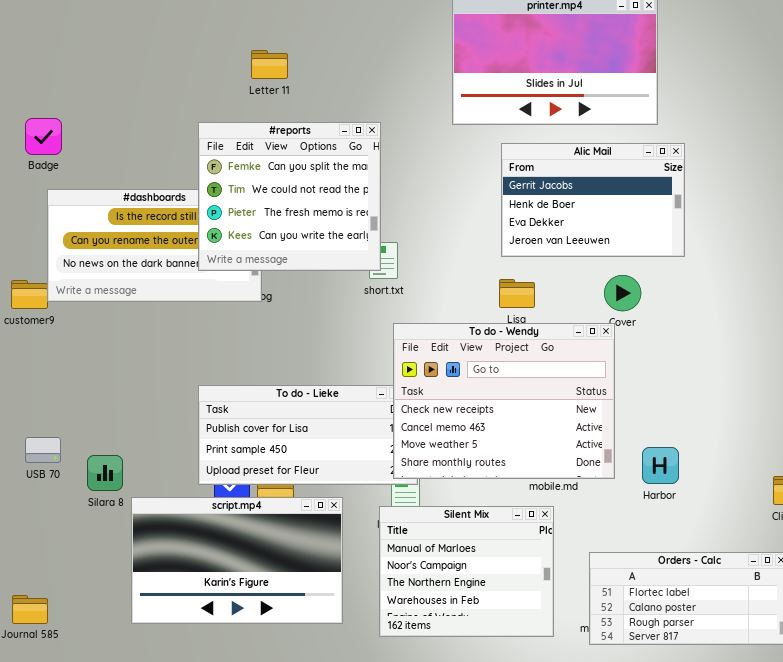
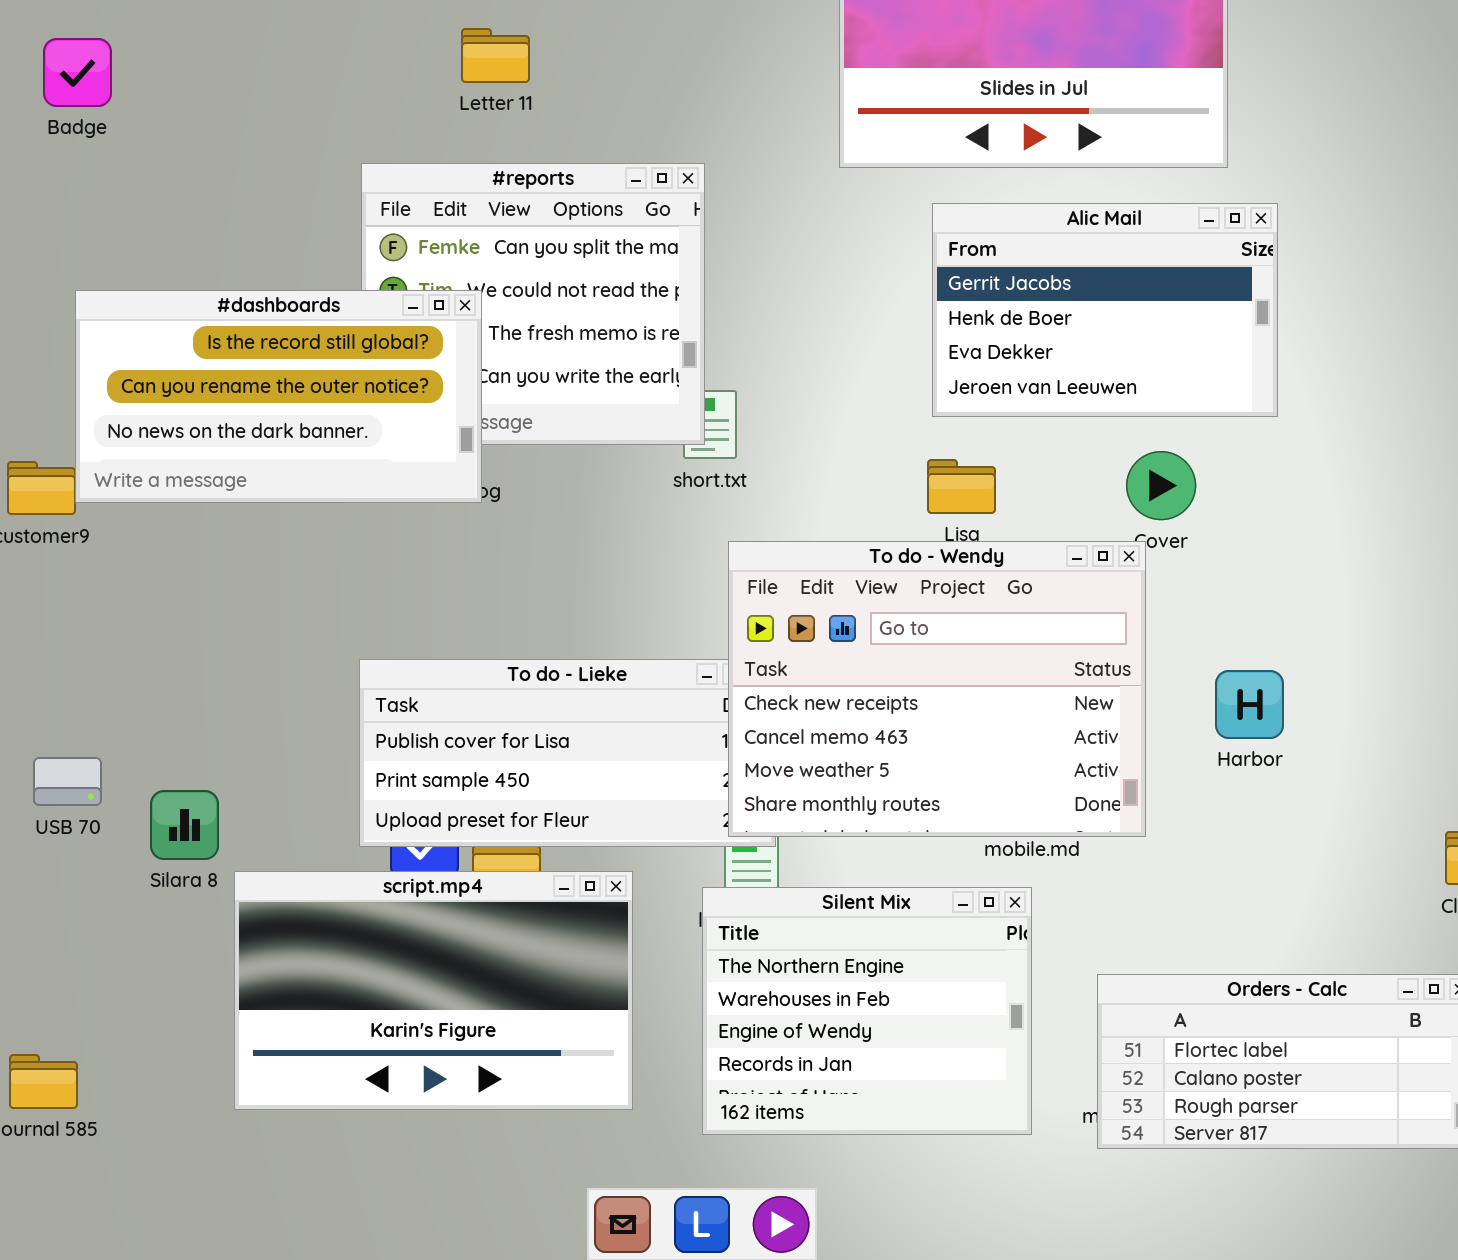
Badge: [25,118,62,155] -> [43,38,112,107], moved
#dashboards: [47,189,262,302] -> [75,290,482,503], raised
Harbor: [642,447,679,484] -> [1215,670,1284,739], moved
Silent Mix: [379,506,554,637] -> [702,887,1032,1135], scrolled down 2 rows

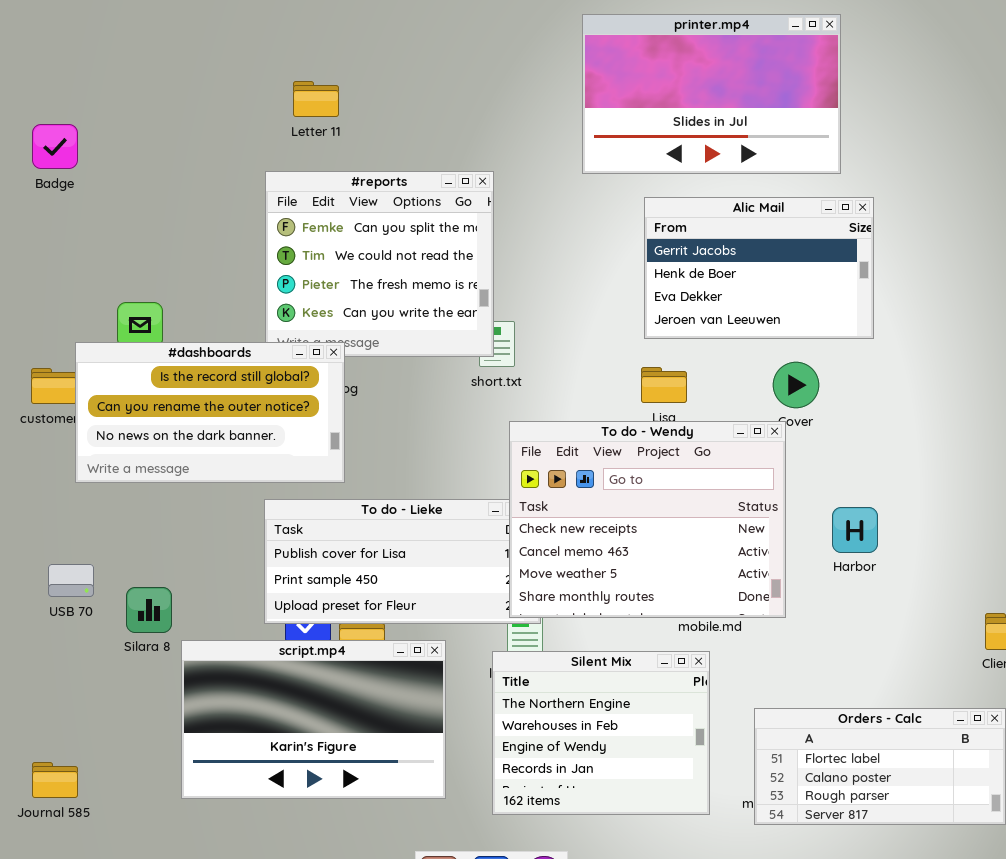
Letter 11: [461,28,530,83] -> [293,81,339,117], moved
Badge: [43,38,112,107] -> [32,124,78,169], moved
#dashboards: [75,290,482,503] -> [75,342,345,483], moved

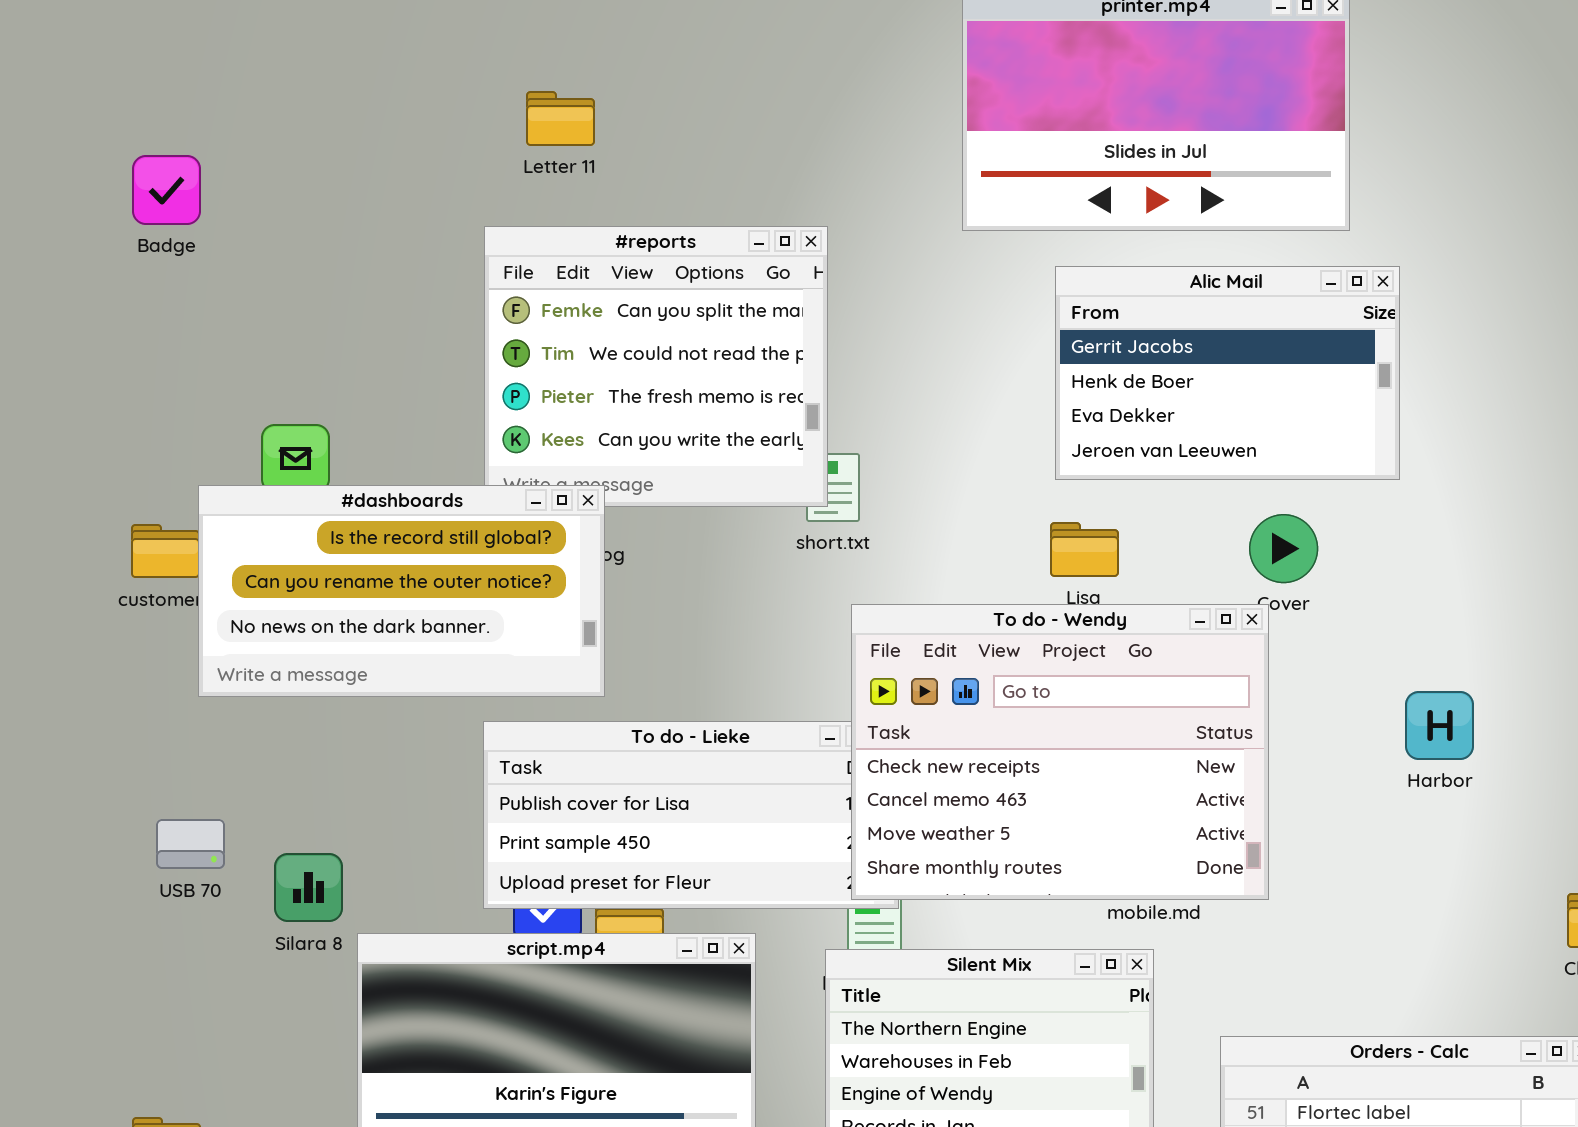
Harbor: [832,507,878,553] -> [1405,691,1474,760], moved

